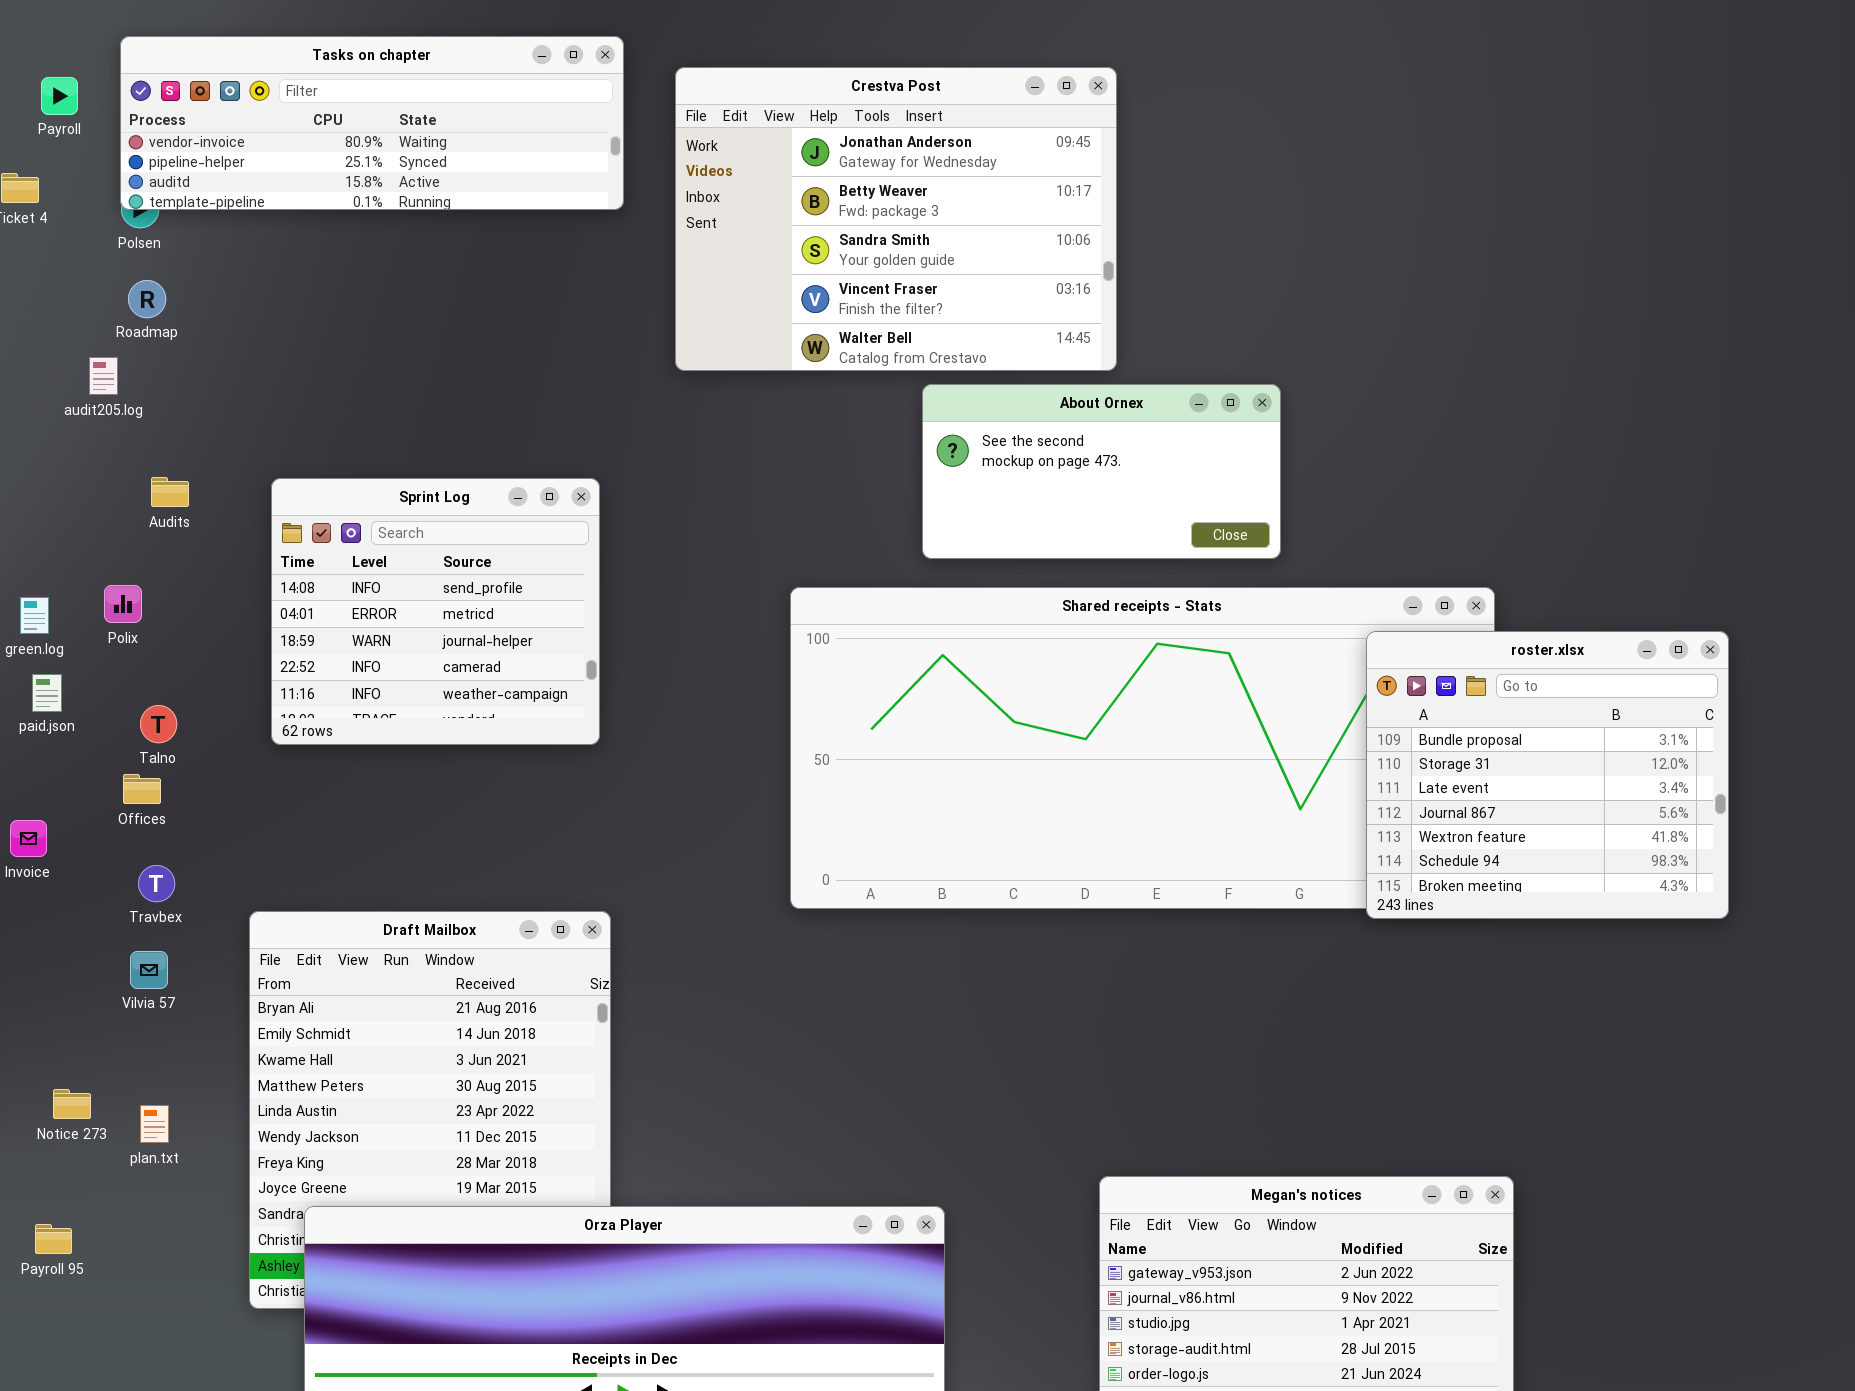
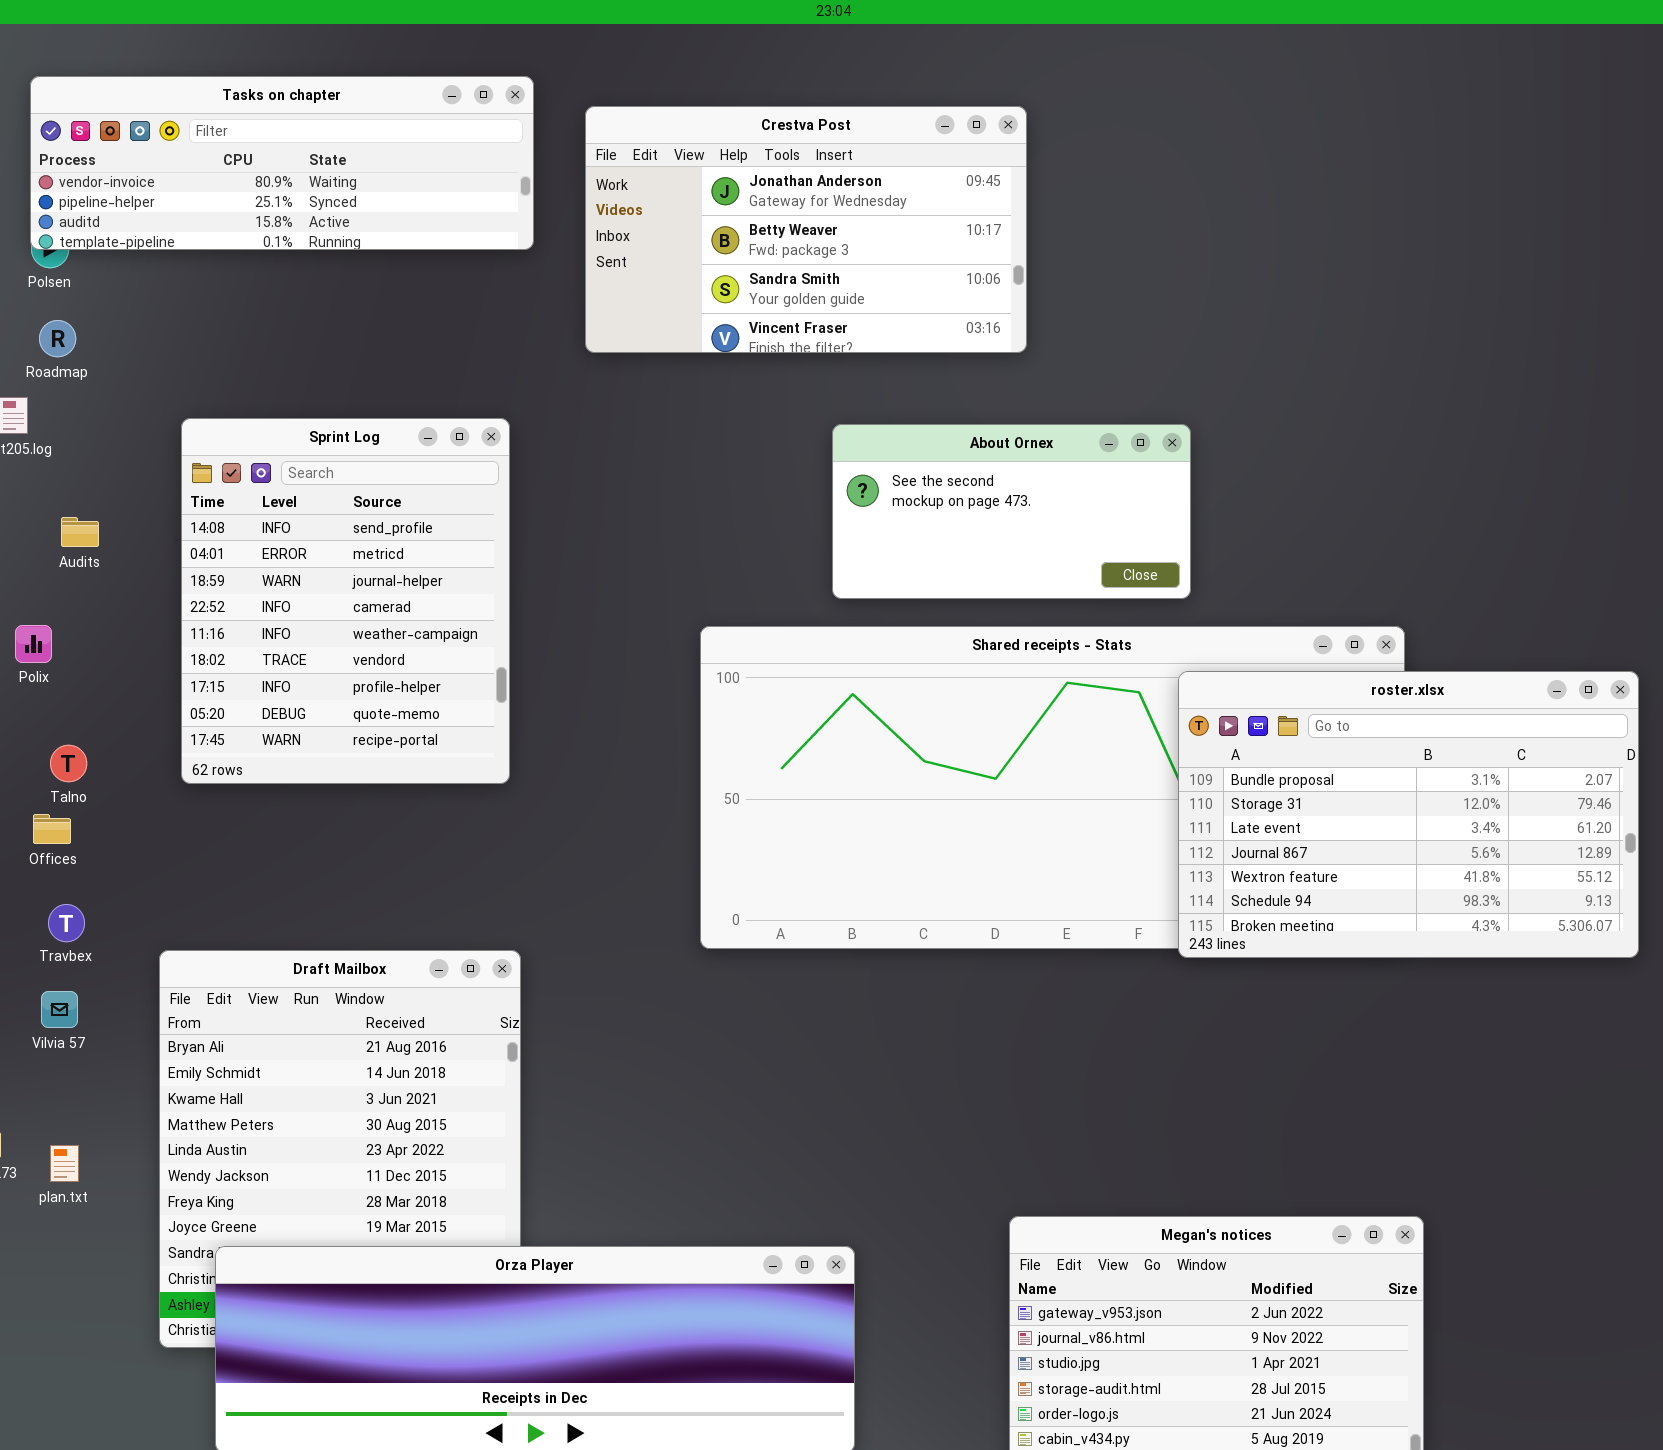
Crestva Post: [675,67,1117,371] -> [585,106,1027,353], resized
Sprint Log: [271,478,600,745] -> [181,418,510,784], resized
roster.xlsx: [1366,631,1729,919] -> [1178,671,1639,958], resized

